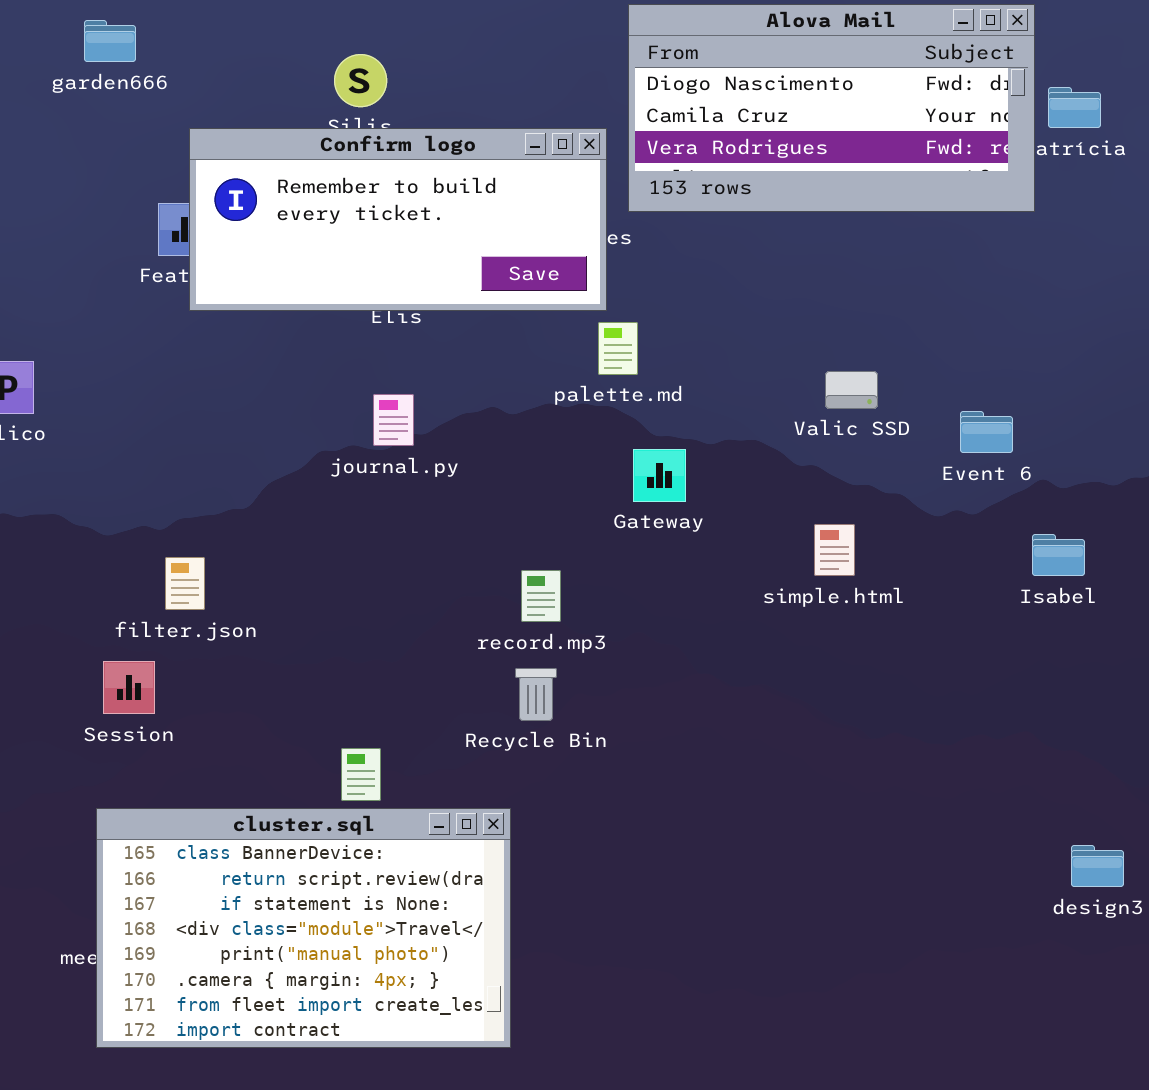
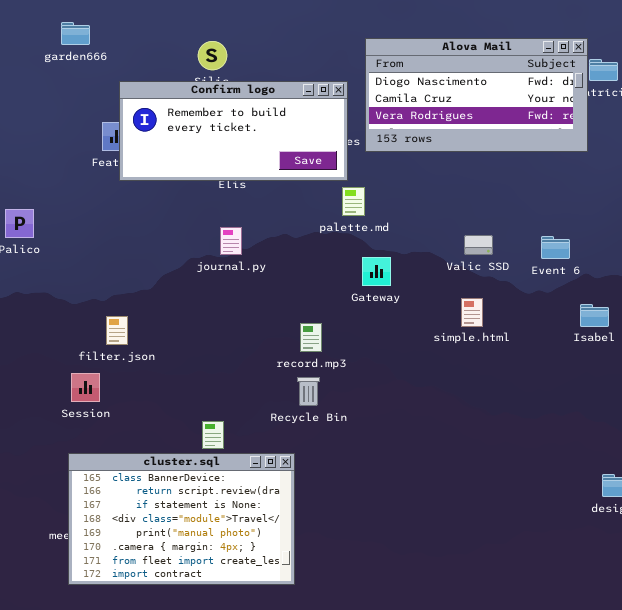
Alova Mail: [628,4,1035,212] -> [365,38,588,152], moved
Valic SSD: [825,371,878,409] -> [464,235,493,255], moved

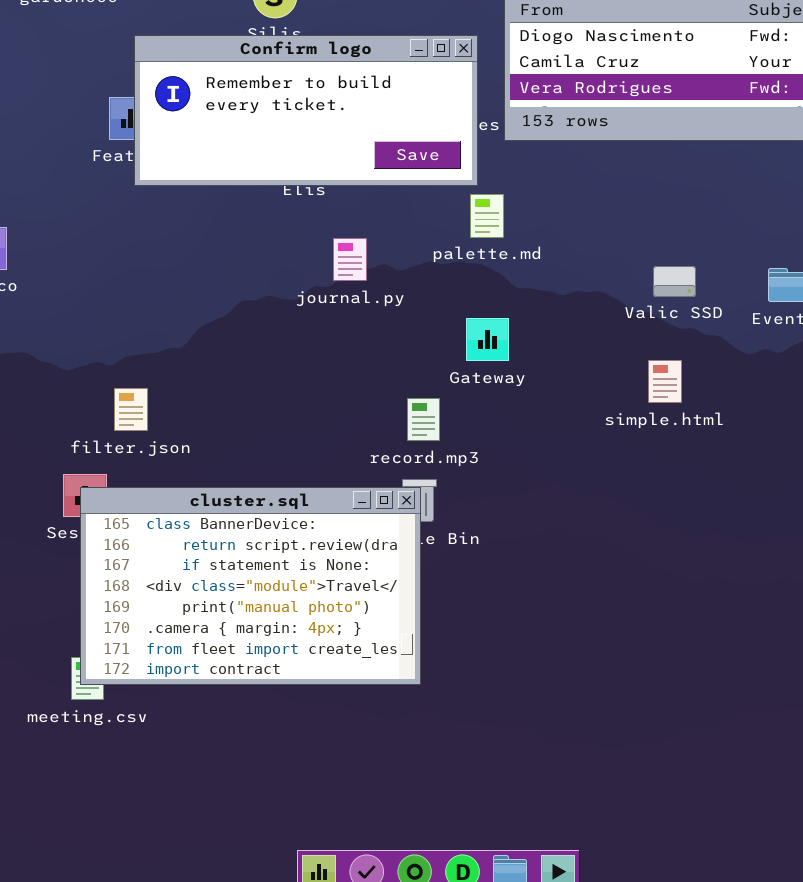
journal.py: [220,227,242,255] -> [333,238,367,281], moved
Gateway: [362,257,391,286] -> [466,318,509,361], moved
cluster.sql: [68,453,295,585] -> [80,487,421,685], moved

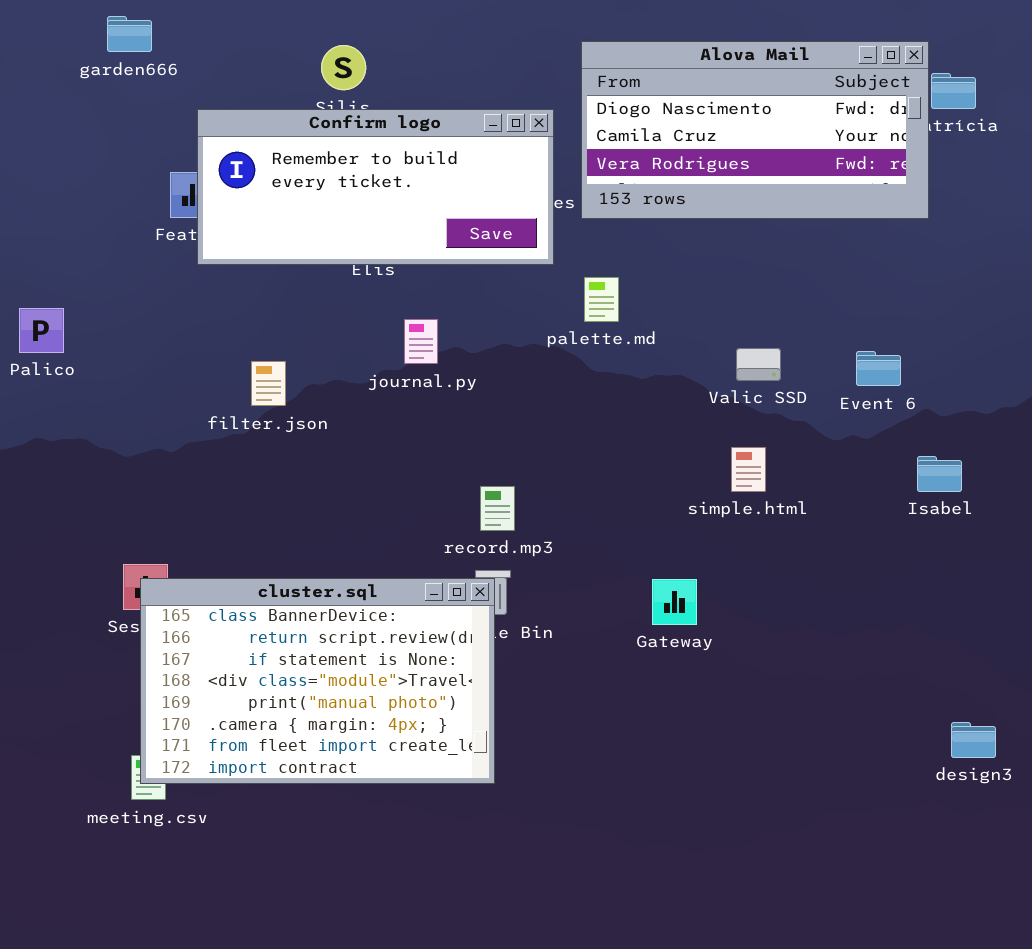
palette.md: [470,194,504,238] -> [584,277,619,322], moved
Gateway: [466,318,509,361] -> [652,579,697,625], moved
filter.json: [114,388,148,431] -> [251,361,286,406], moved

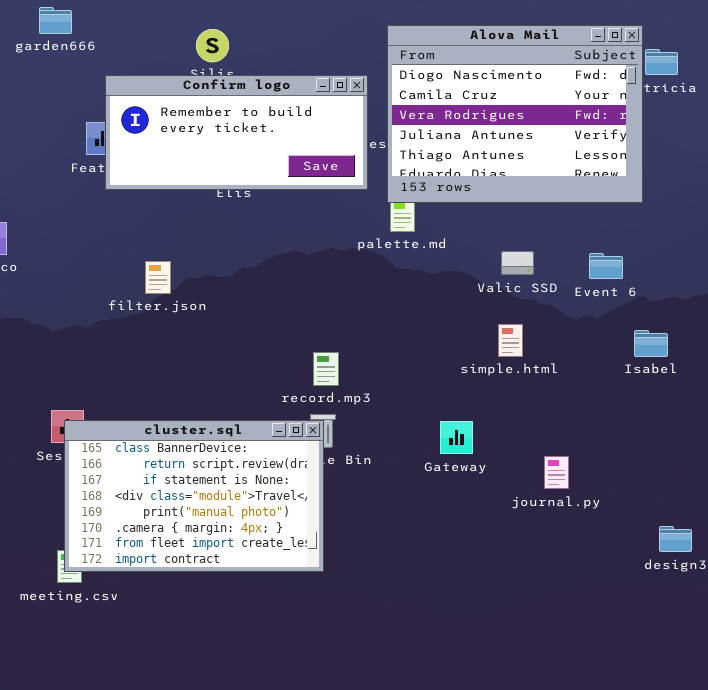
Alova Mail: [581,41,929,219] -> [387,25,643,203], resized
journal.py: [404,319,438,364] -> [544,456,569,489], moved

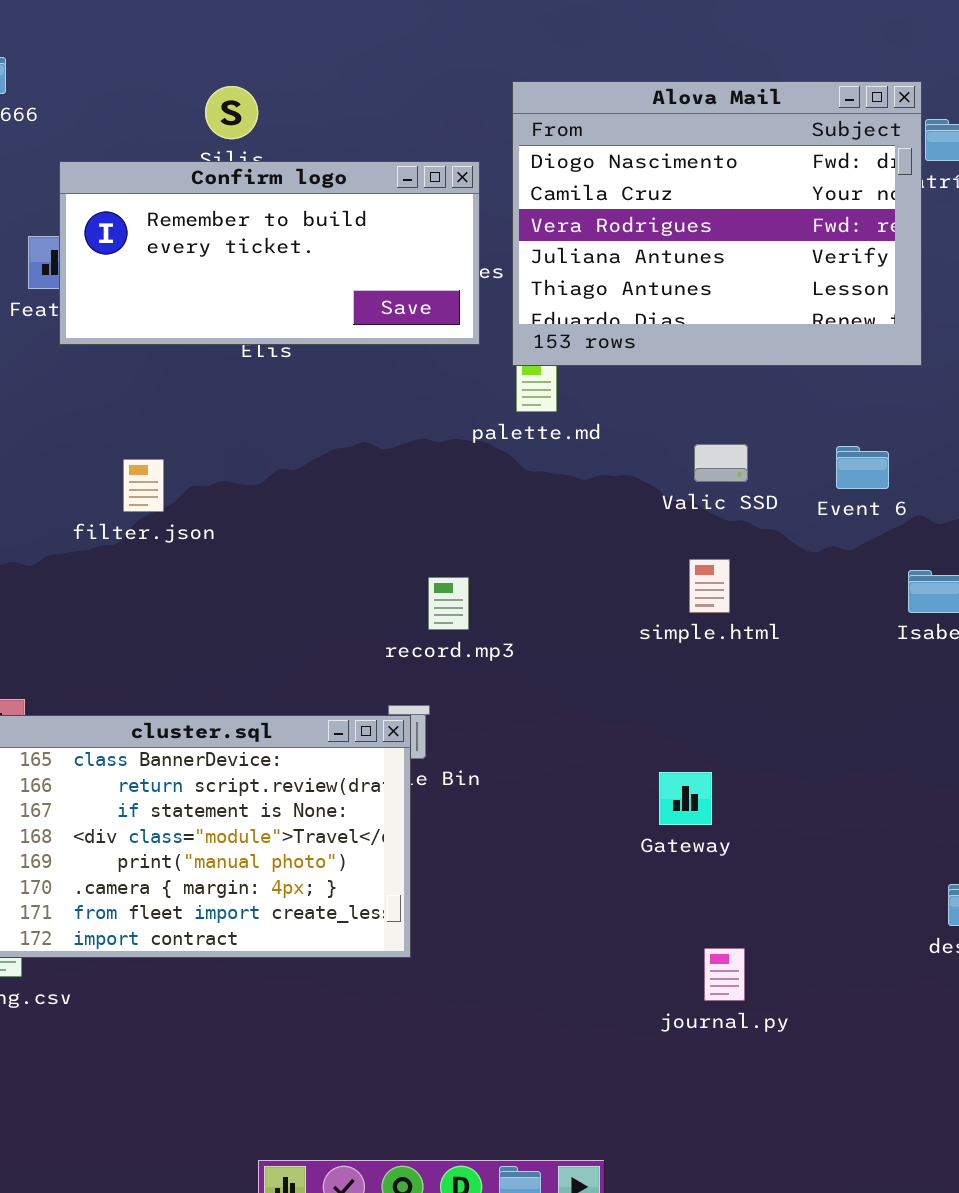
record.mp3: [313,352,339,386] -> [428,577,469,630], moved
Gateway: [440,421,473,454] -> [659,772,712,825], moved
journal.py: [544,456,569,489] -> [704,948,745,1001], moved

